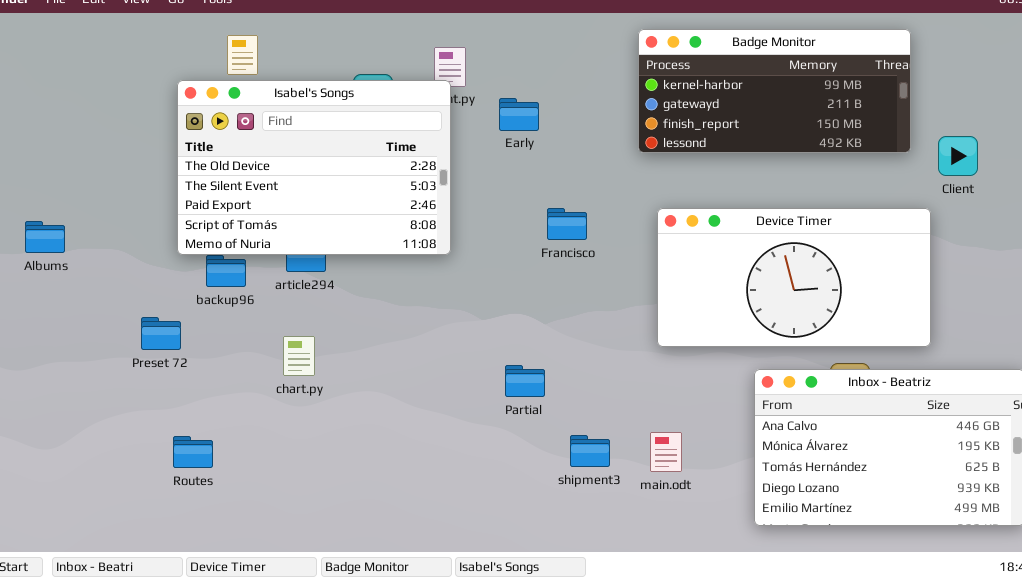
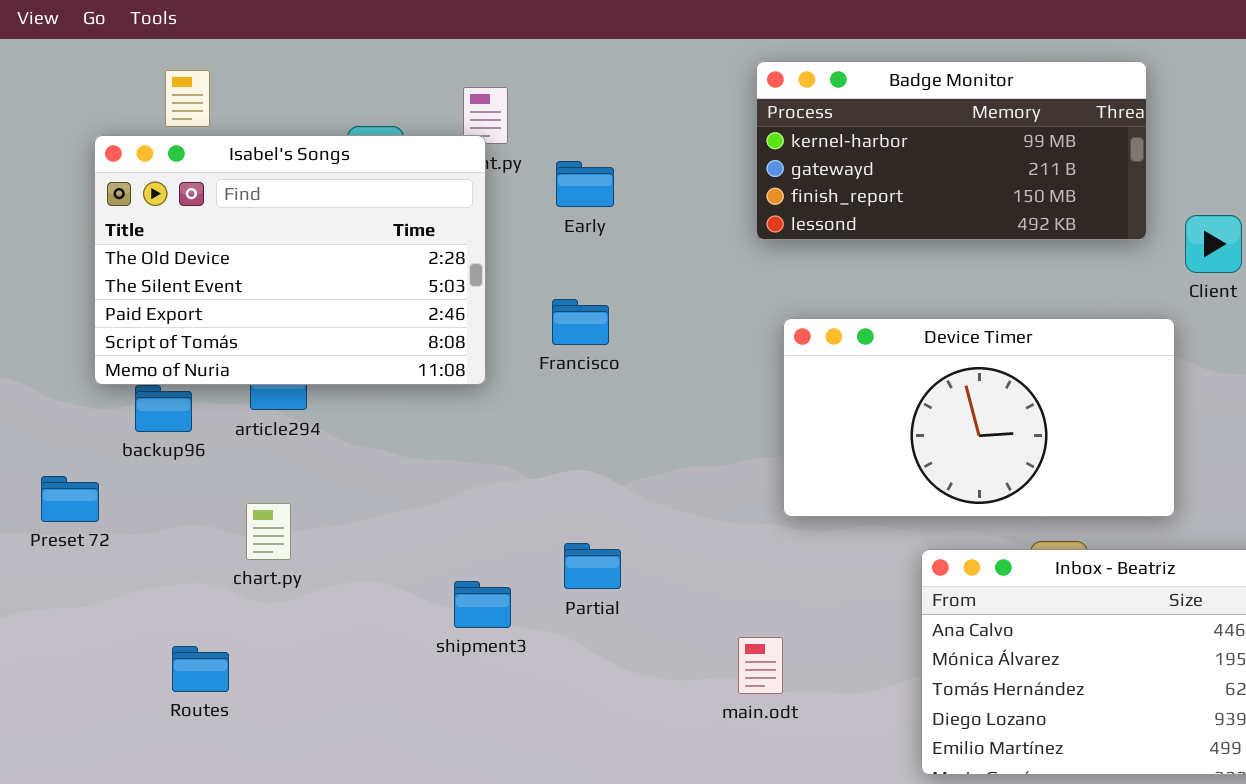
Francisco: [547,208,587,240] -> [552,299,609,345], moved
main.odt: [650,432,682,472] -> [738,637,783,694], moved
shipment3: [570,435,610,467] -> [454,581,511,628], moved
Routes: [173,436,213,468] -> [172,646,229,692], moved

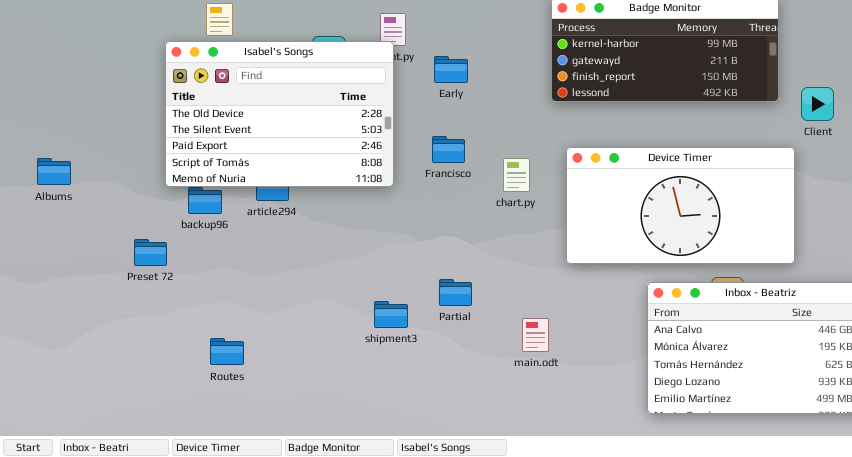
chart.py: [246,503,291,560] -> [503,158,530,192], moved
main.odt: [738,637,783,694] -> [522,318,549,352], moved

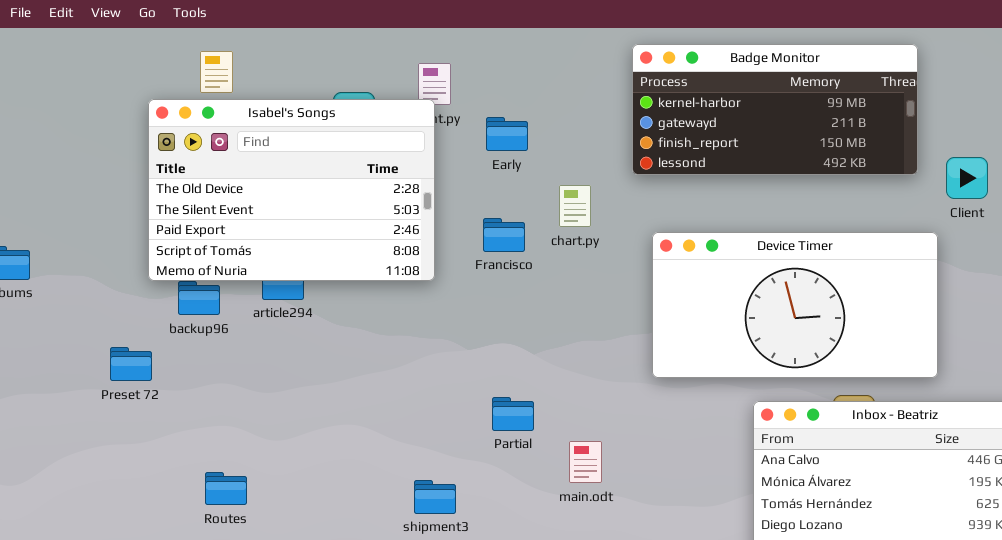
chart.py: [503,158,530,192] -> [559,185,591,227], moved
shipment3: [374,301,408,328] -> [414,480,456,514], moved
main.odt: [522,318,549,352] -> [569,441,602,483], moved

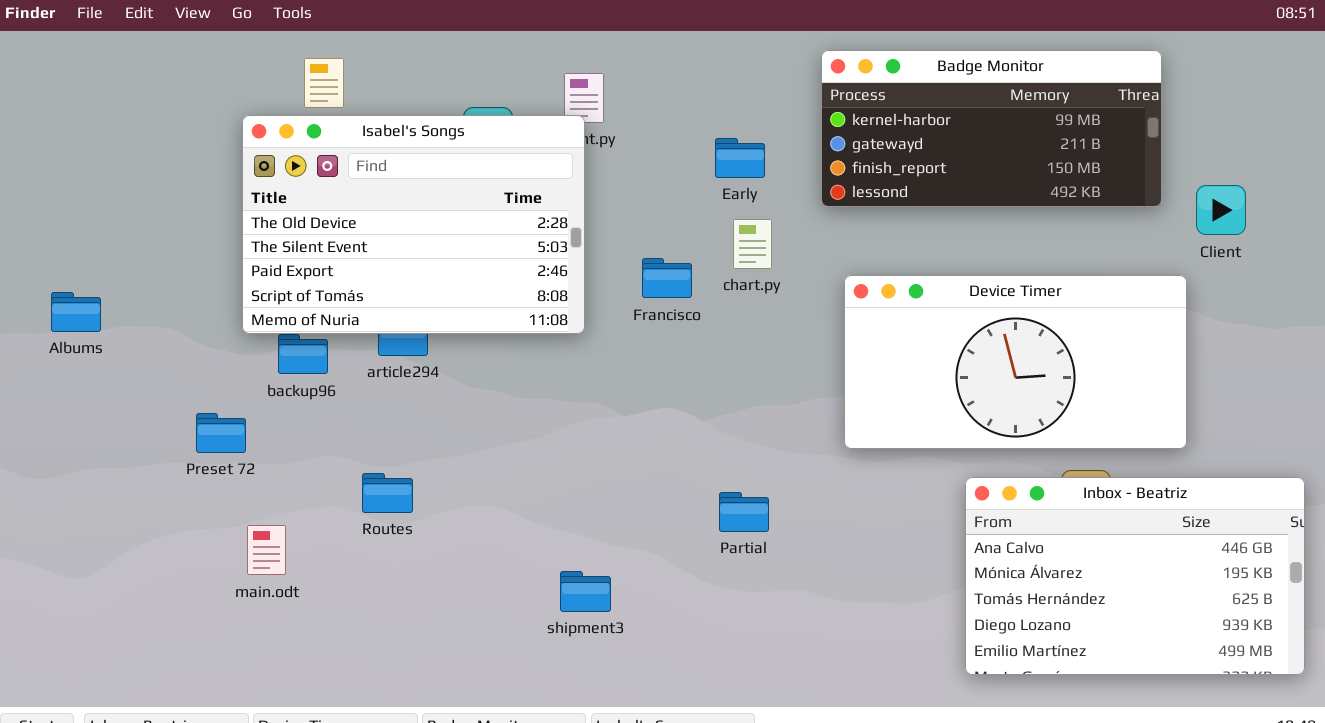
Early: [486,117,528,151] -> [715,138,765,178], moved
Partial: [492,397,534,431] -> [719,492,769,532], moved
main.odt: [569,441,602,483] -> [247,525,286,575], moved
Routes: [205,472,247,505] -> [362,473,413,513], moved

